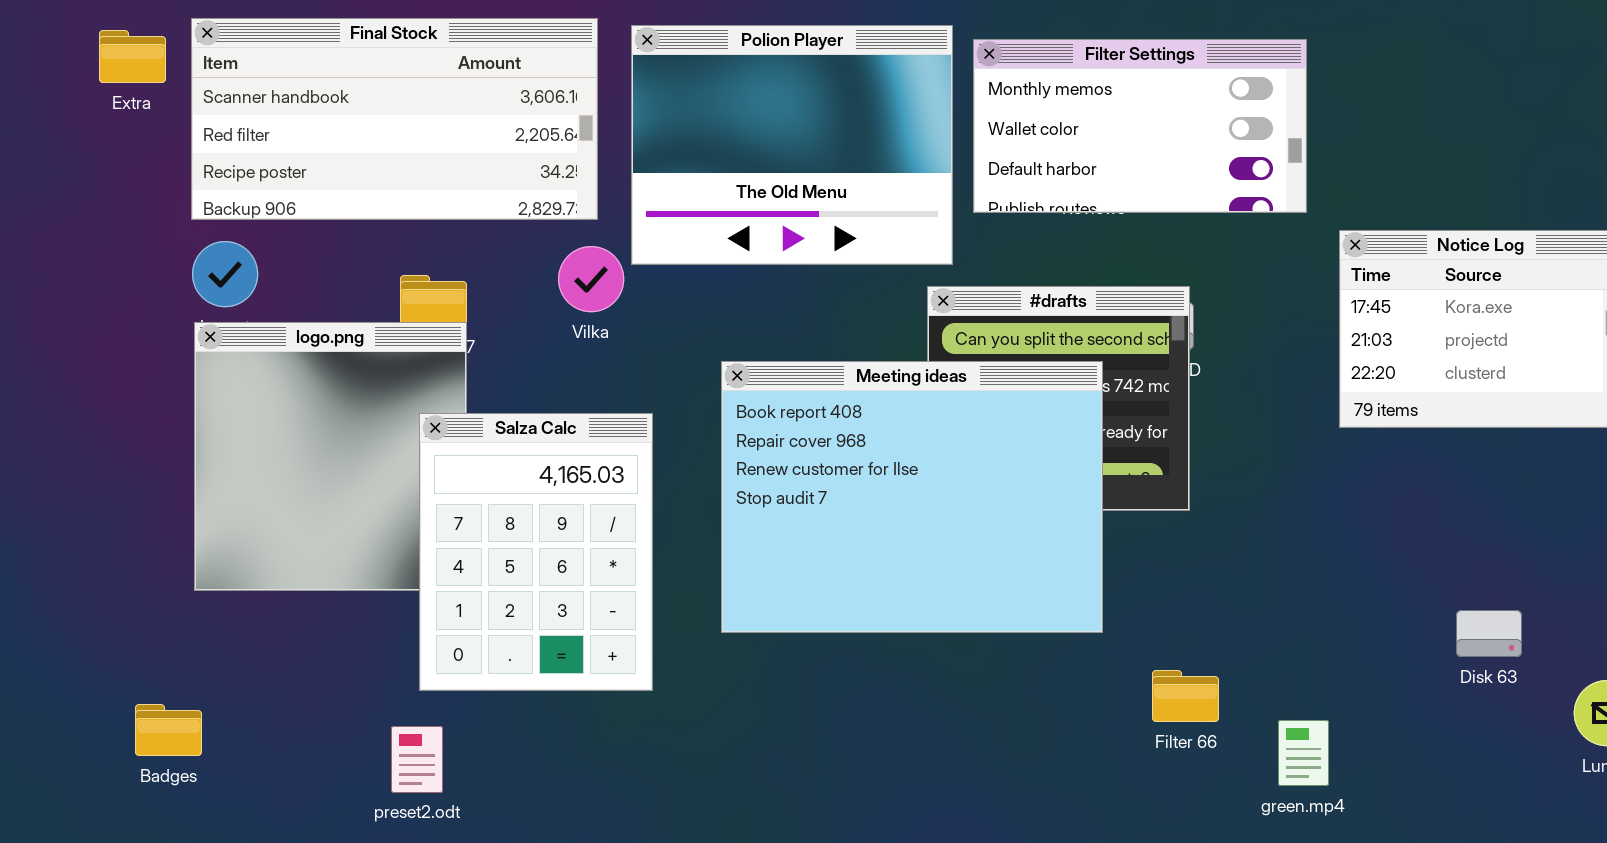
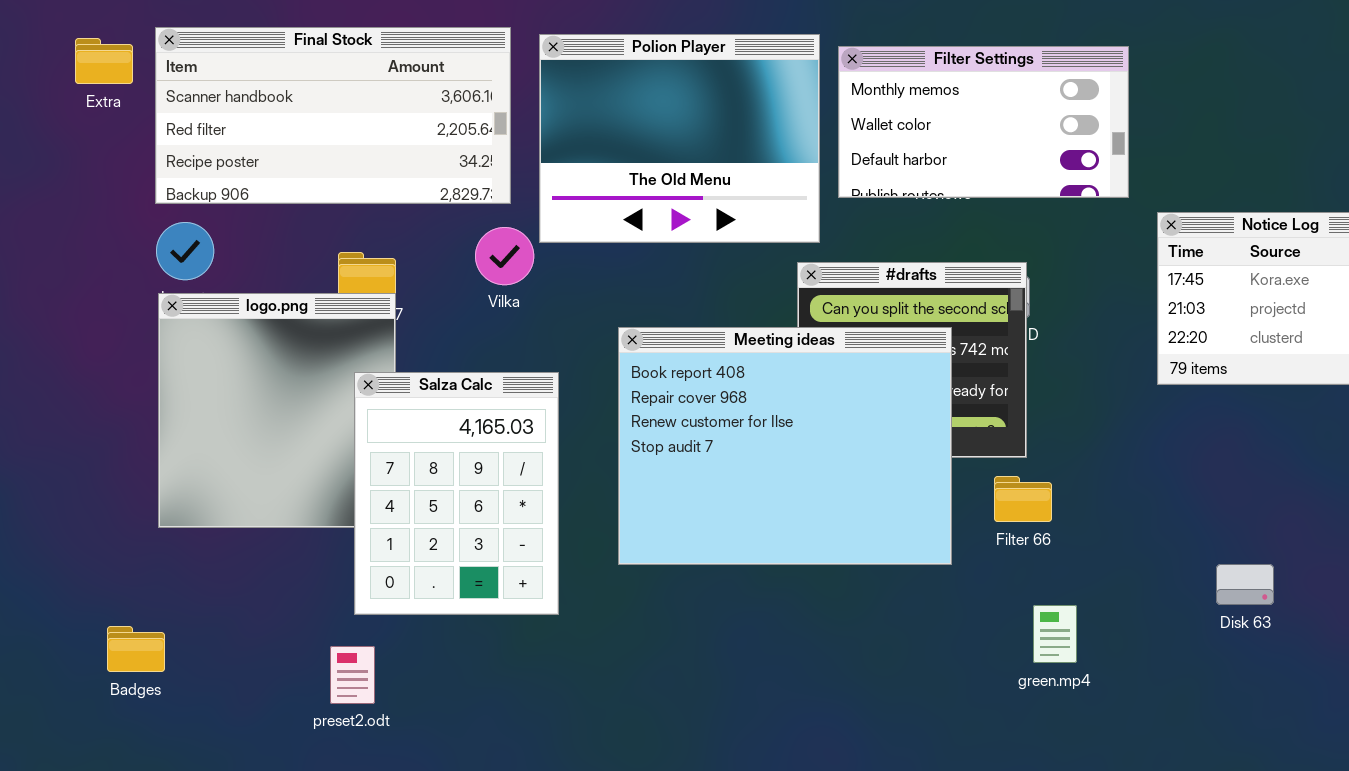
Disk 63: [1456,610,1522,657] -> [1216,564,1274,605], moved
Filter 66: [1152,670,1219,722] -> [994,476,1052,522], moved
green.mp4: [1278,720,1329,786] -> [1033,605,1077,663], moved

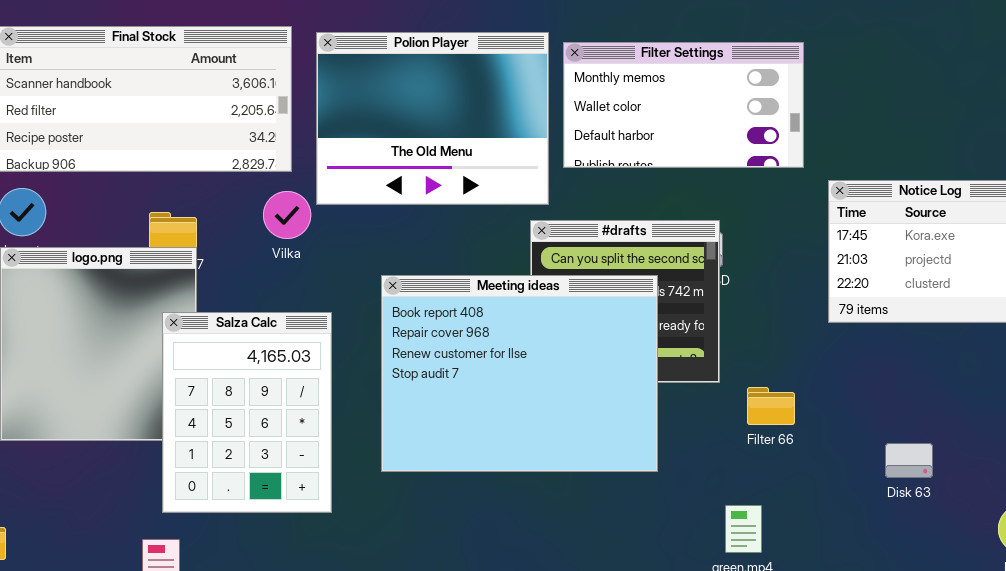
Filter 66: [994,476,1052,522] -> [747,387,795,425], moved
Disk 63: [1216,564,1274,605] -> [885,443,933,478], moved

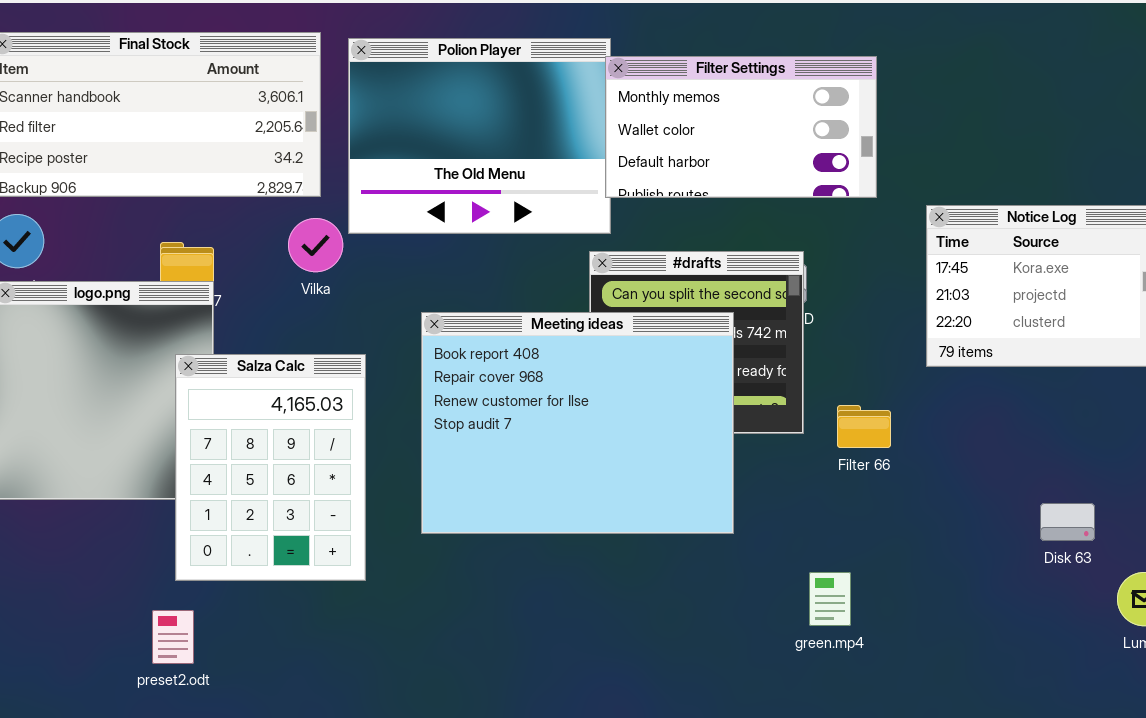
Filter Settings: [563,42,804,168] -> [605,56,877,198], moved
Filter 66: [747,387,795,425] -> [837,405,891,448], moved
Disk 63: [885,443,933,478] -> [1040,503,1095,541], moved

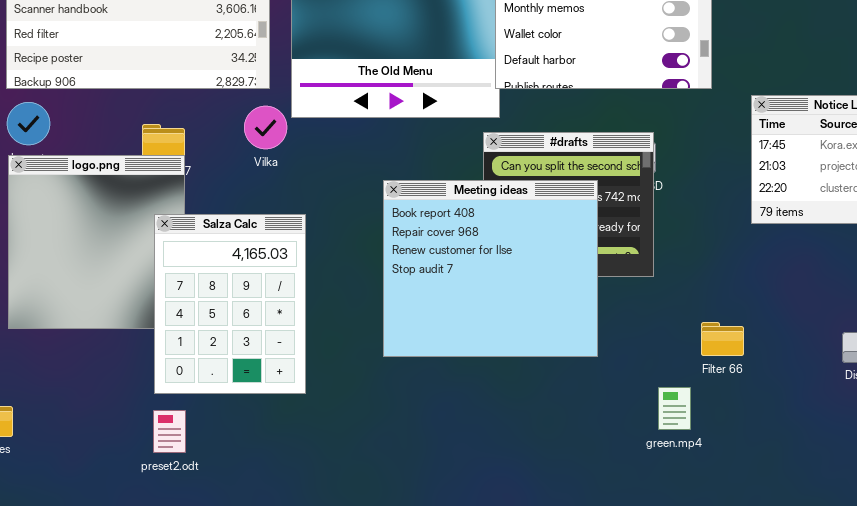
Meeting ideas: [421,312,734,534] -> [383,180,598,357], resized
Filter 66: [837,405,891,448] -> [701,322,744,356], moved
preset2.odt: [152,610,194,664] -> [153,410,186,453], moved

